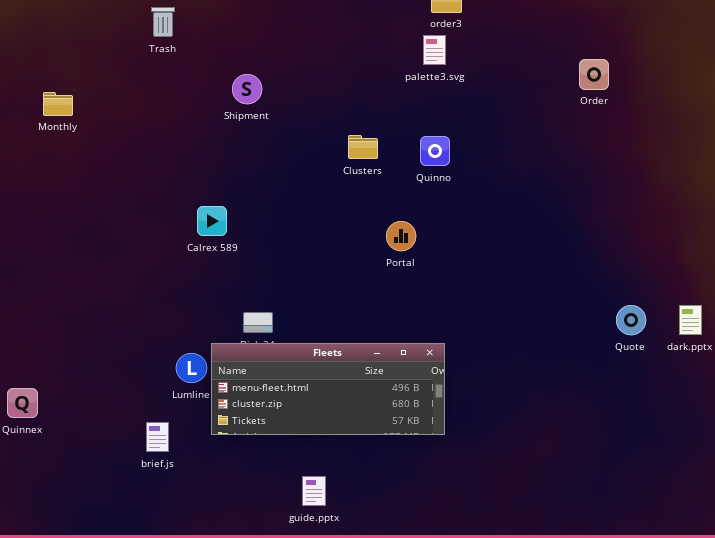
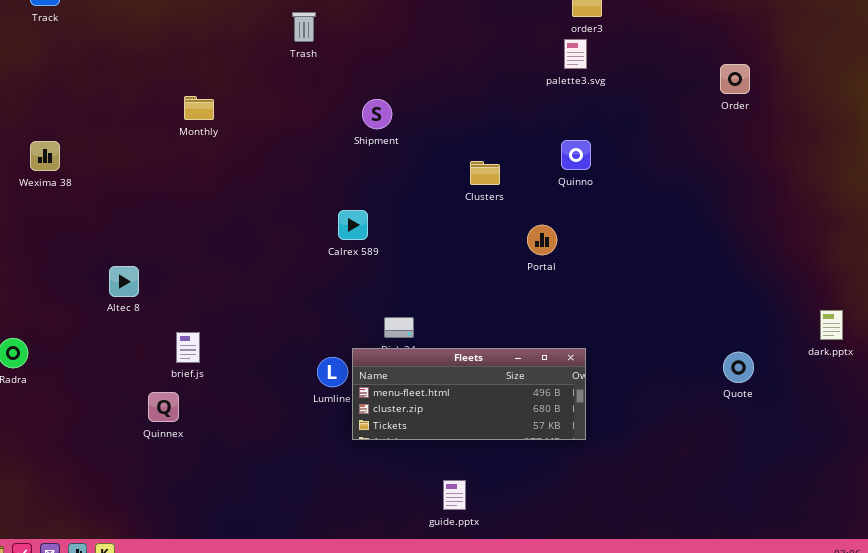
Shipment: [232,74,262,104] -> [362,99,392,129], moved
Clusters: [348,135,378,159] -> [470,161,500,185], moved
Quote: [616,305,646,335] -> [723,352,754,383], moved
brief.js: [146,422,169,452] -> [176,332,200,363], moved

